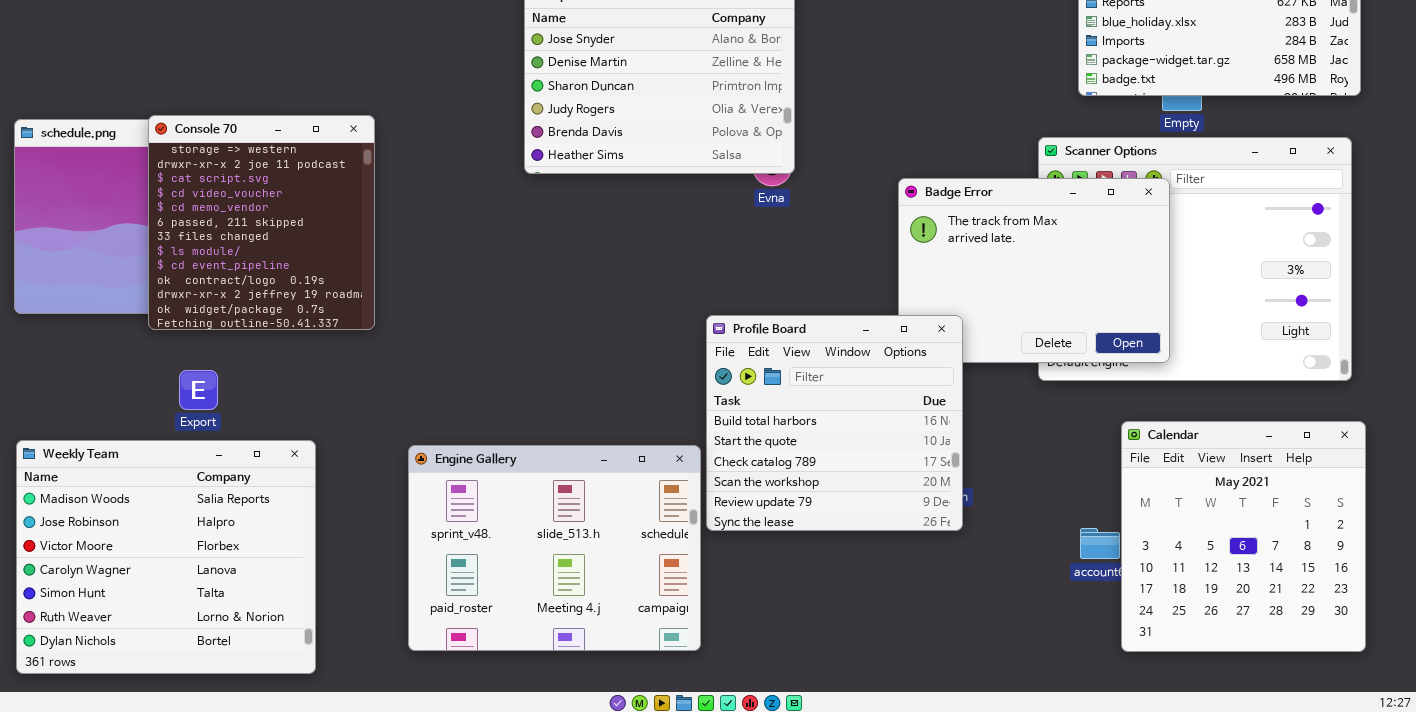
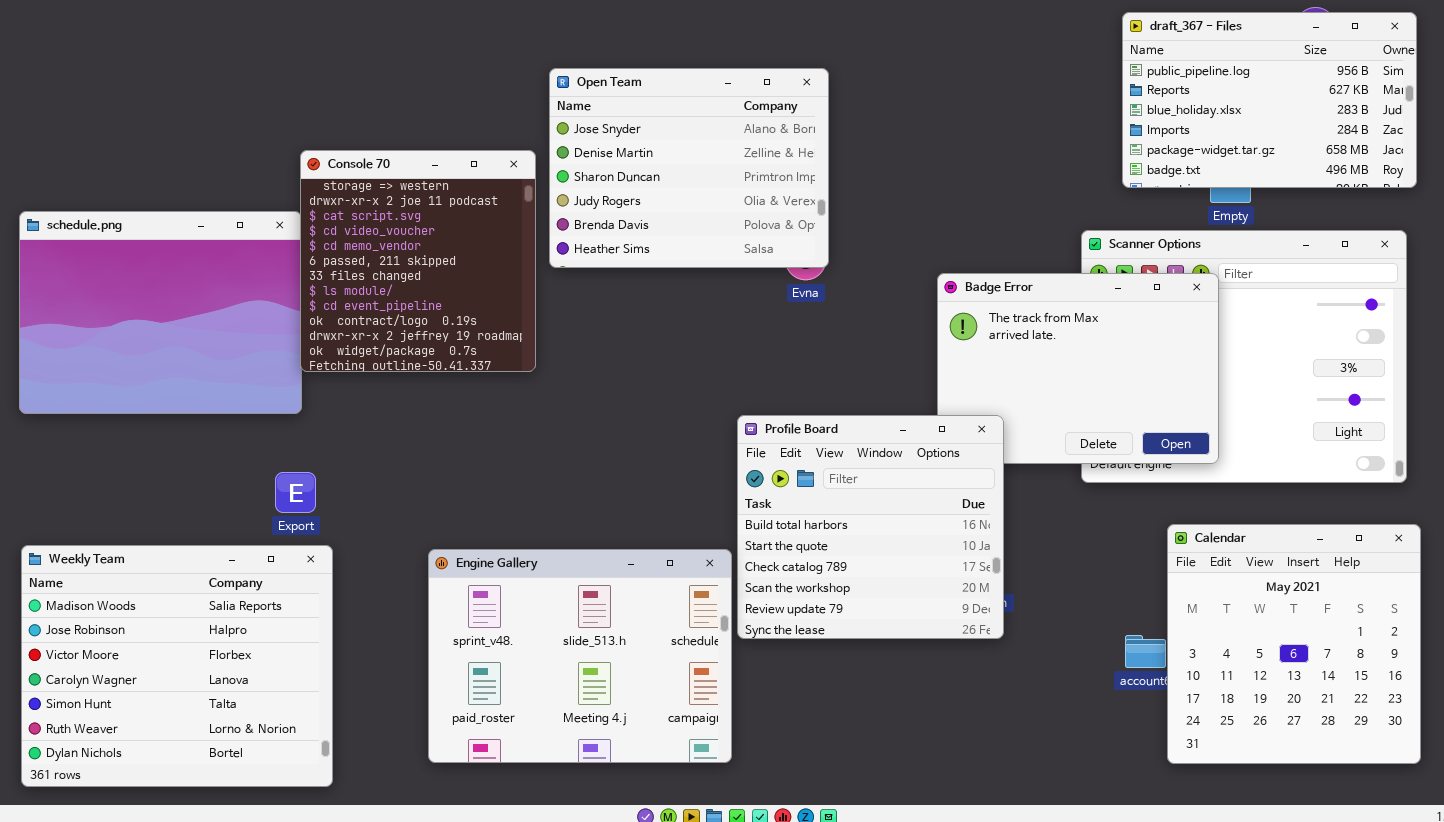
Console 70: [148,115,375,330] -> [300,150,536,372], moved
Export: [179,370,218,410] -> [275,472,316,513], moved

